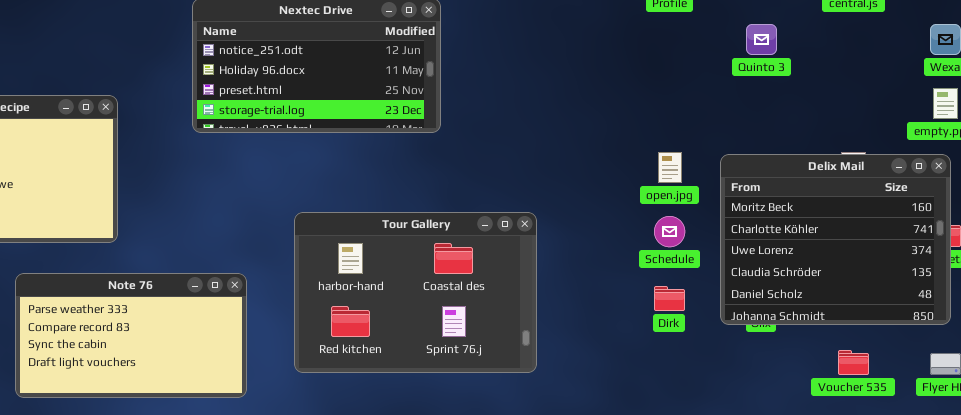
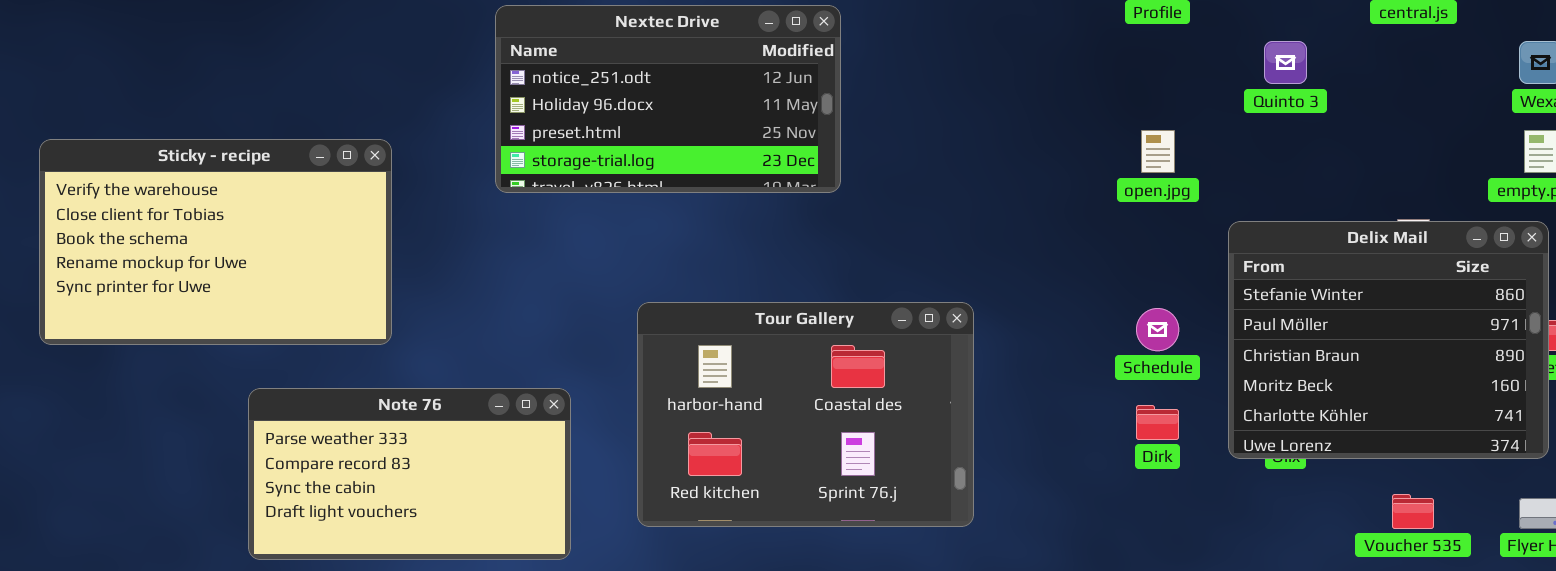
open.jpg: [658,152,682,183] -> [1141,130,1175,173], moved
Delix Mail: [720,154,951,325] -> [1228,221,1549,459], scrolled up 3 rows

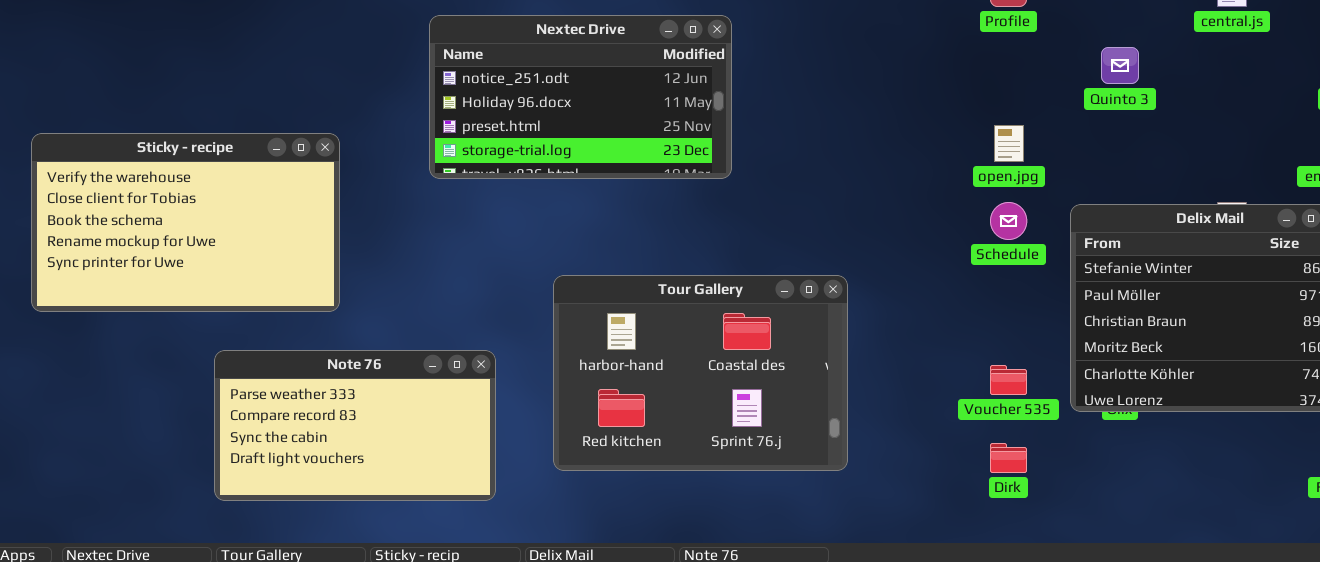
Schedule: [1136,308,1179,351] -> [990,202,1027,240], moved
Dirk: [1136,405,1179,440] -> [990,443,1027,473], moved
Voucher 535: [1392,494,1434,529] -> [990,365,1027,395], moved

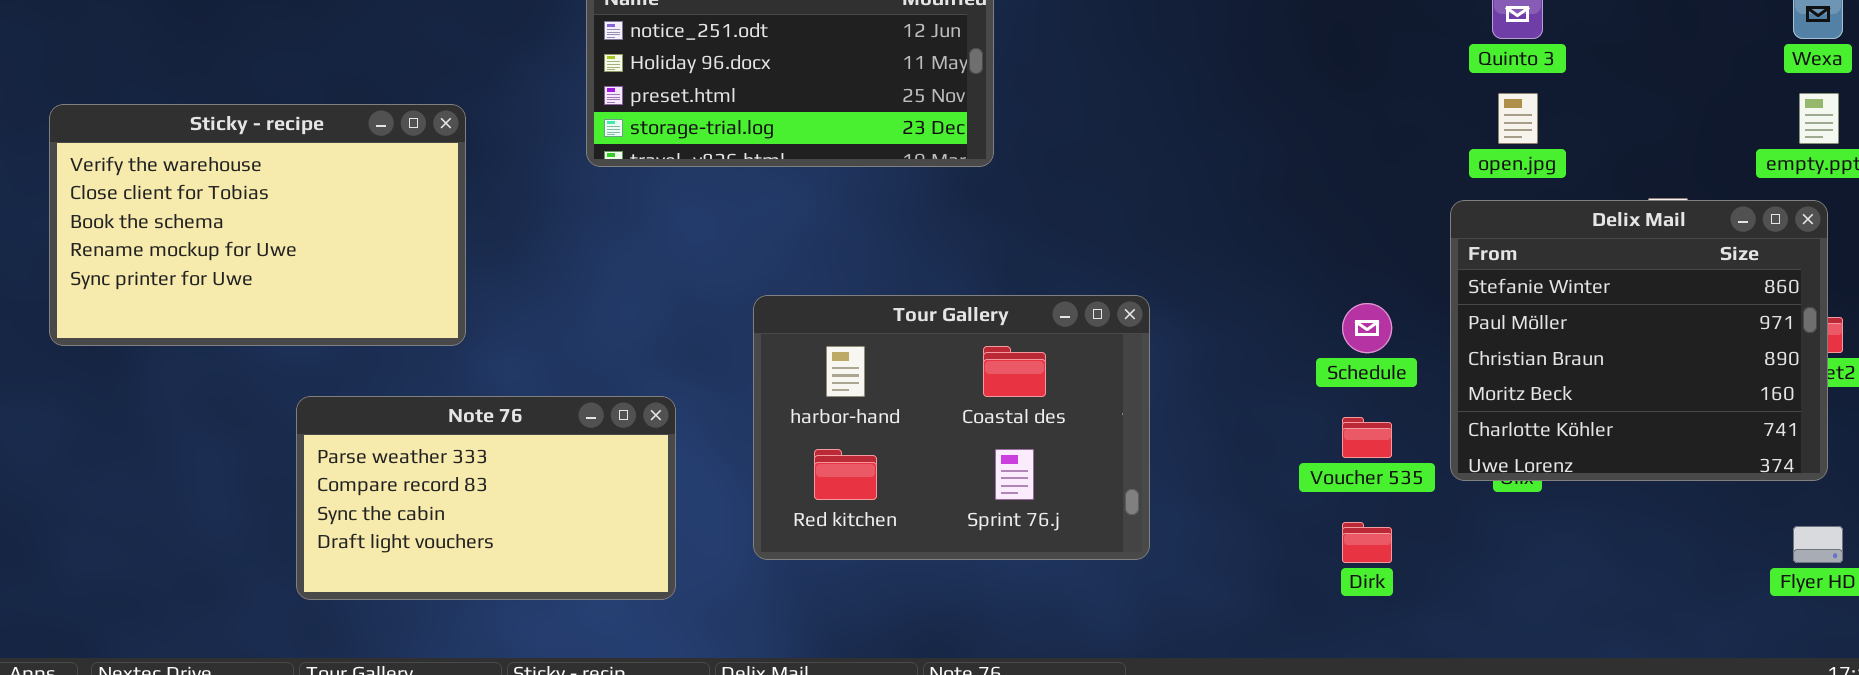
open.jpg: [994,125,1024,162] -> [1498,93,1538,144], moved
Schedule: [990,202,1027,240] -> [1342,303,1392,353], moved

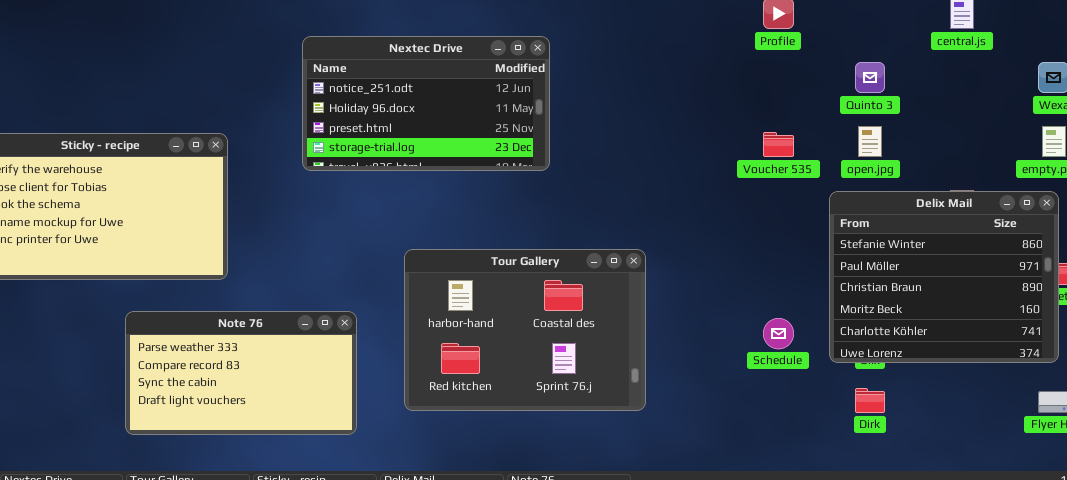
Schedule: [1342,303,1392,353] -> [763,318,794,349], moved
Voucher 535: [1342,417,1392,458] -> [763,132,794,157], moved
Dirk: [1342,522,1392,563] -> [855,388,885,413], moved

